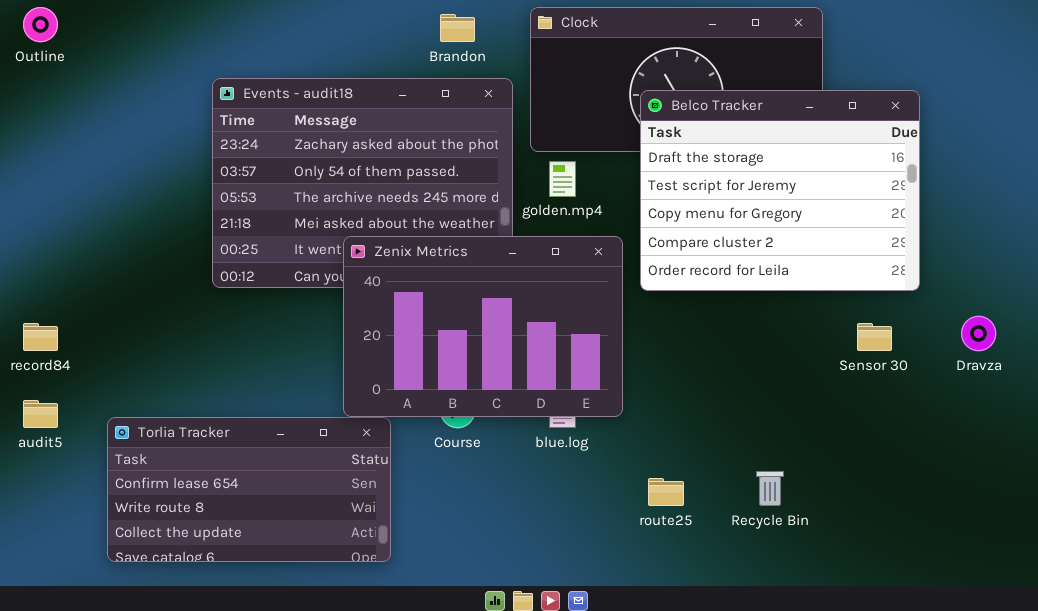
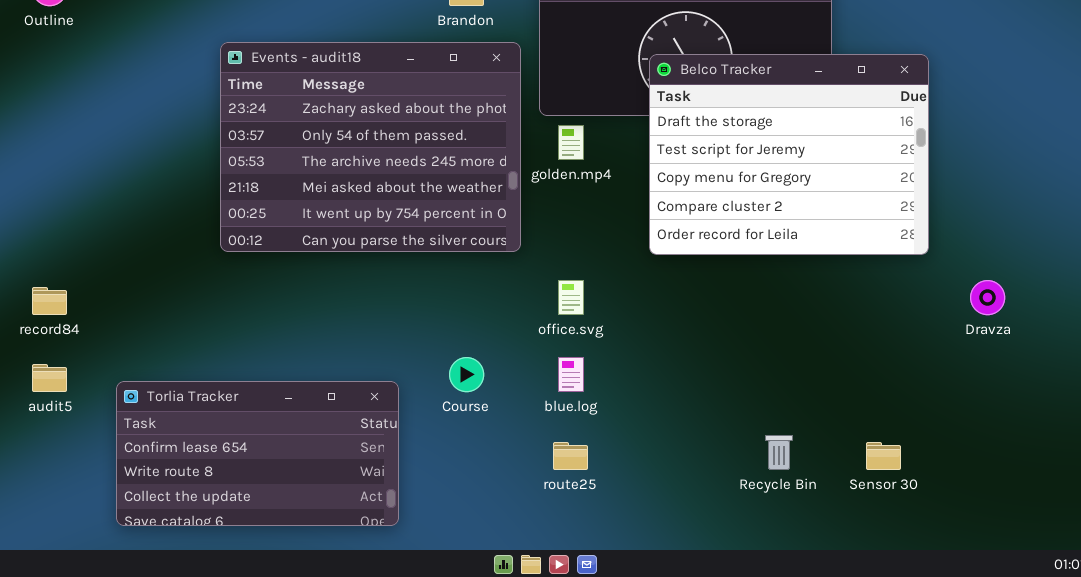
Zenix Metrics: [343,236,623,417] -> none, closed
Sensor 30: [857,323,892,351] -> [866,442,901,470], moved
route25: [648,478,684,506] -> [553,442,588,470], moved

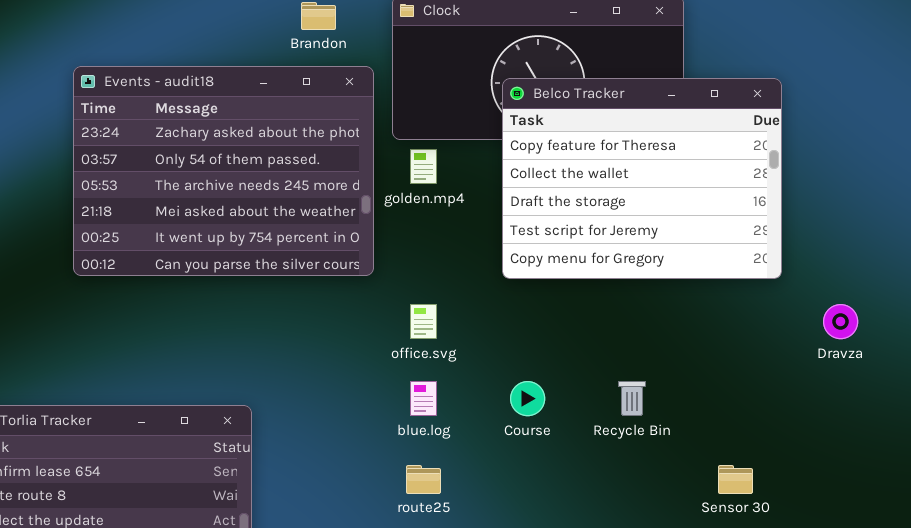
Belco Tracker: [649,54,929,255] -> [502,78,782,279], scrolled up 2 rows
Course: [449,357,484,392] -> [510,381,545,416], moved
Recycle Bin: [765,435,793,470] -> [618,381,646,416], moved

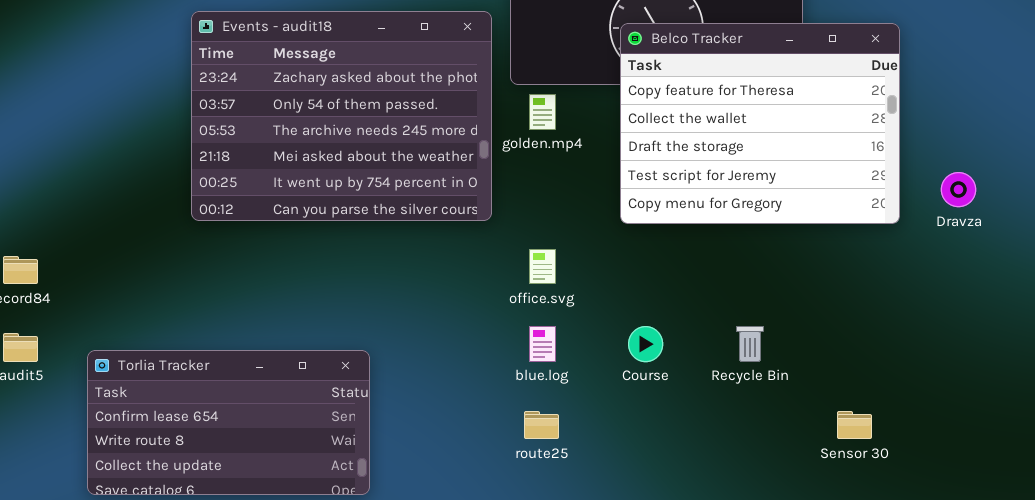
Dravza: [823,304,858,339] -> [941,172,976,207], moved

